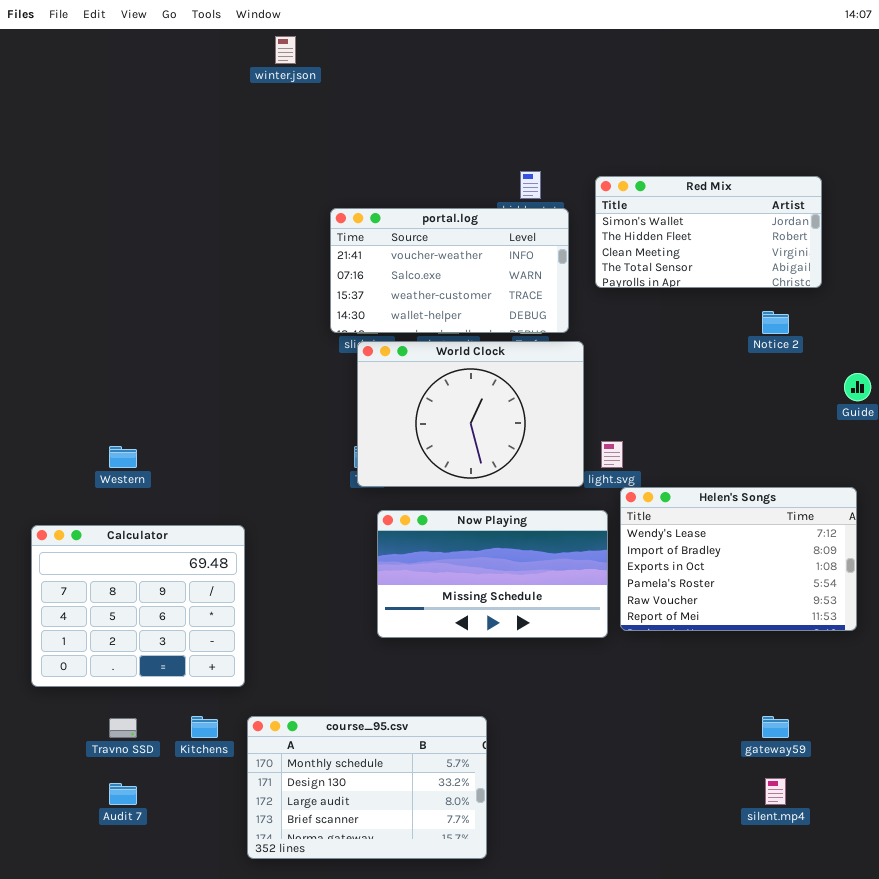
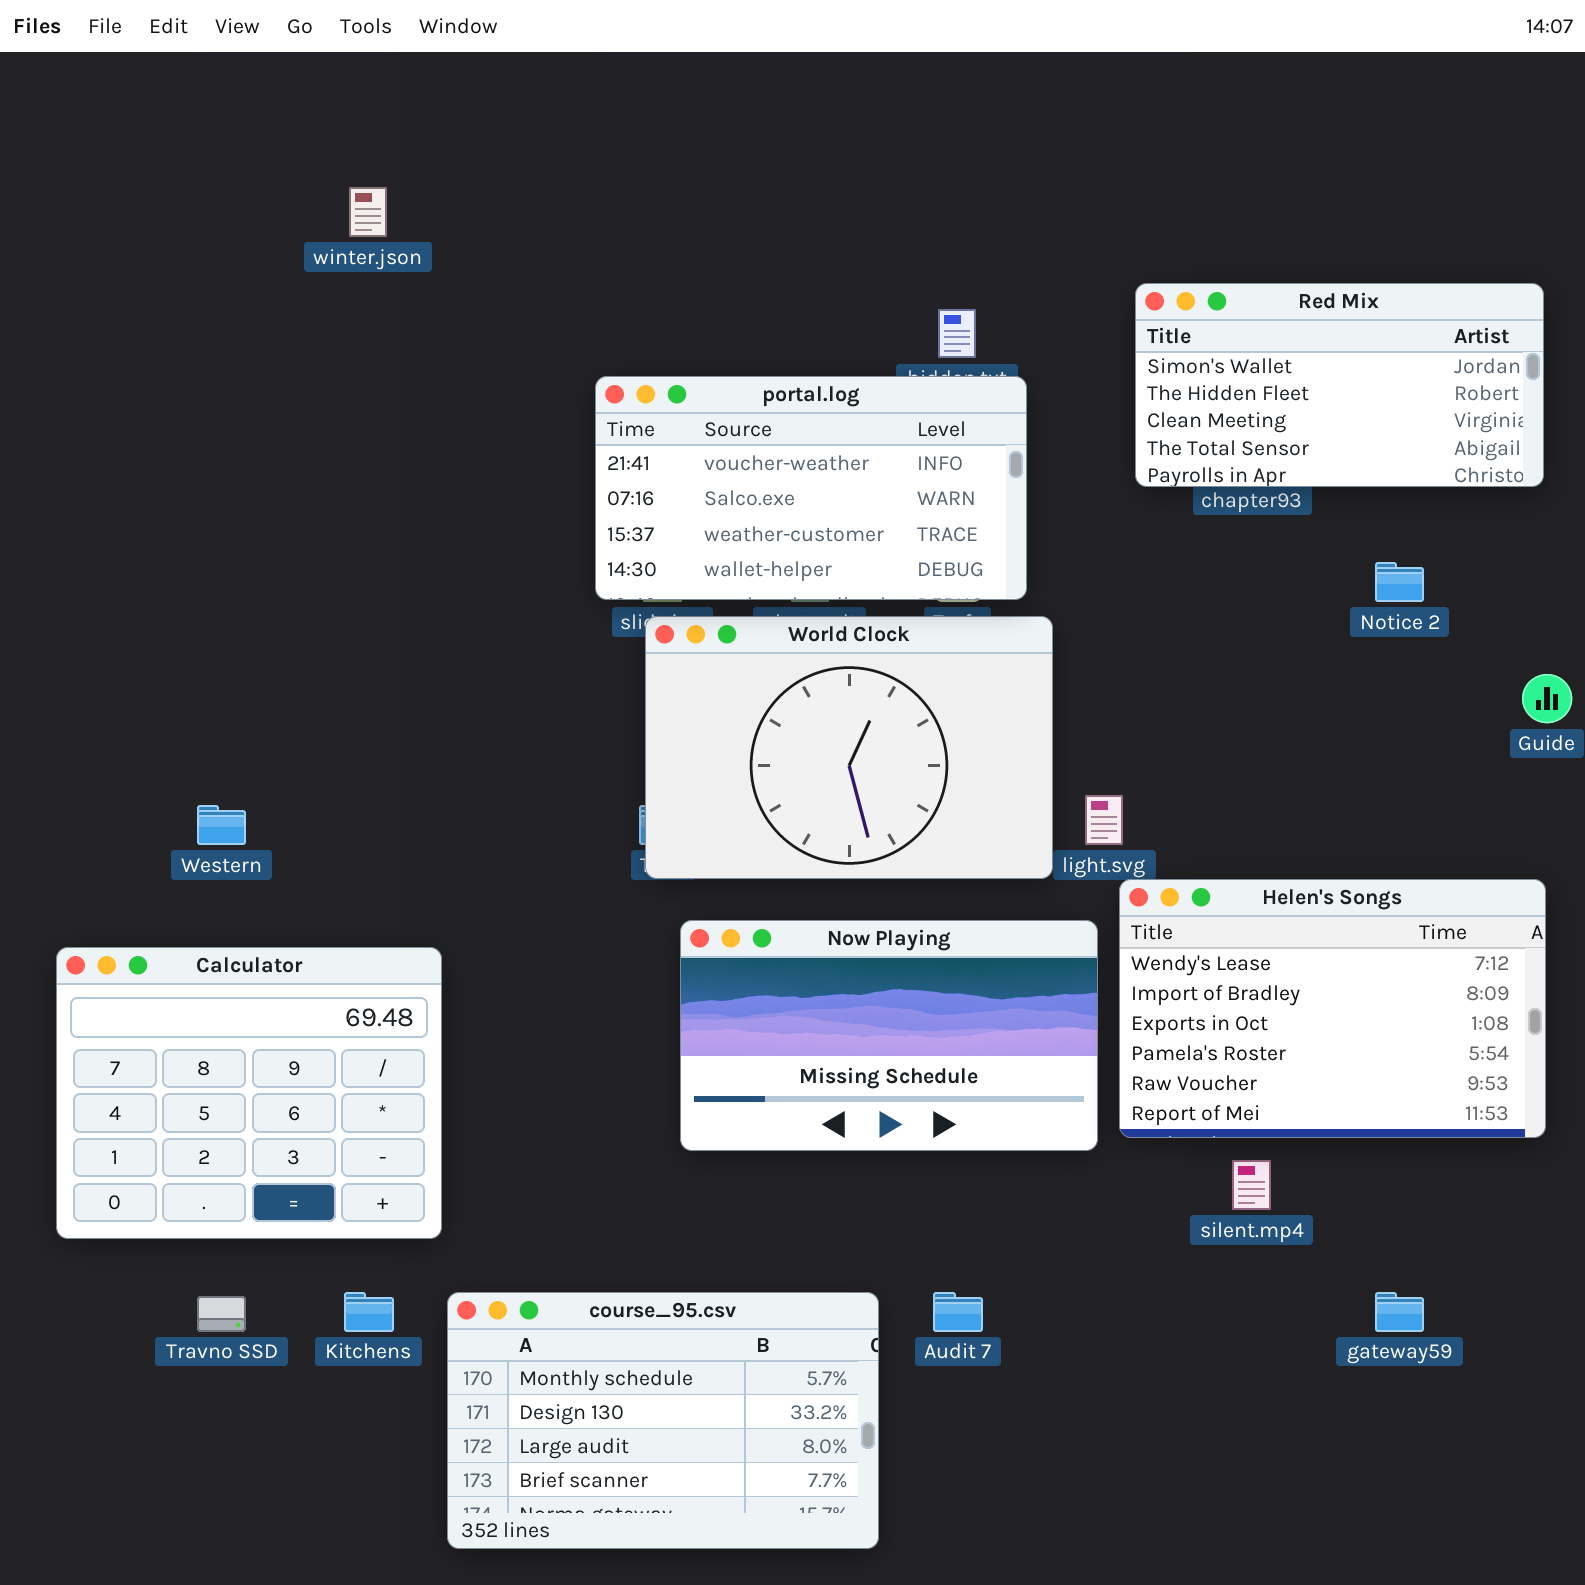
winter.json: [275,36,296,64] -> [349,187,387,237], moved
Red Mix: [595,176,822,288] -> [1135,283,1544,487], moved
silent.mp4: [765,778,786,805] -> [1232,1160,1271,1210], moved
Audit 7: [109,783,137,805] -> [933,1292,983,1332], moved

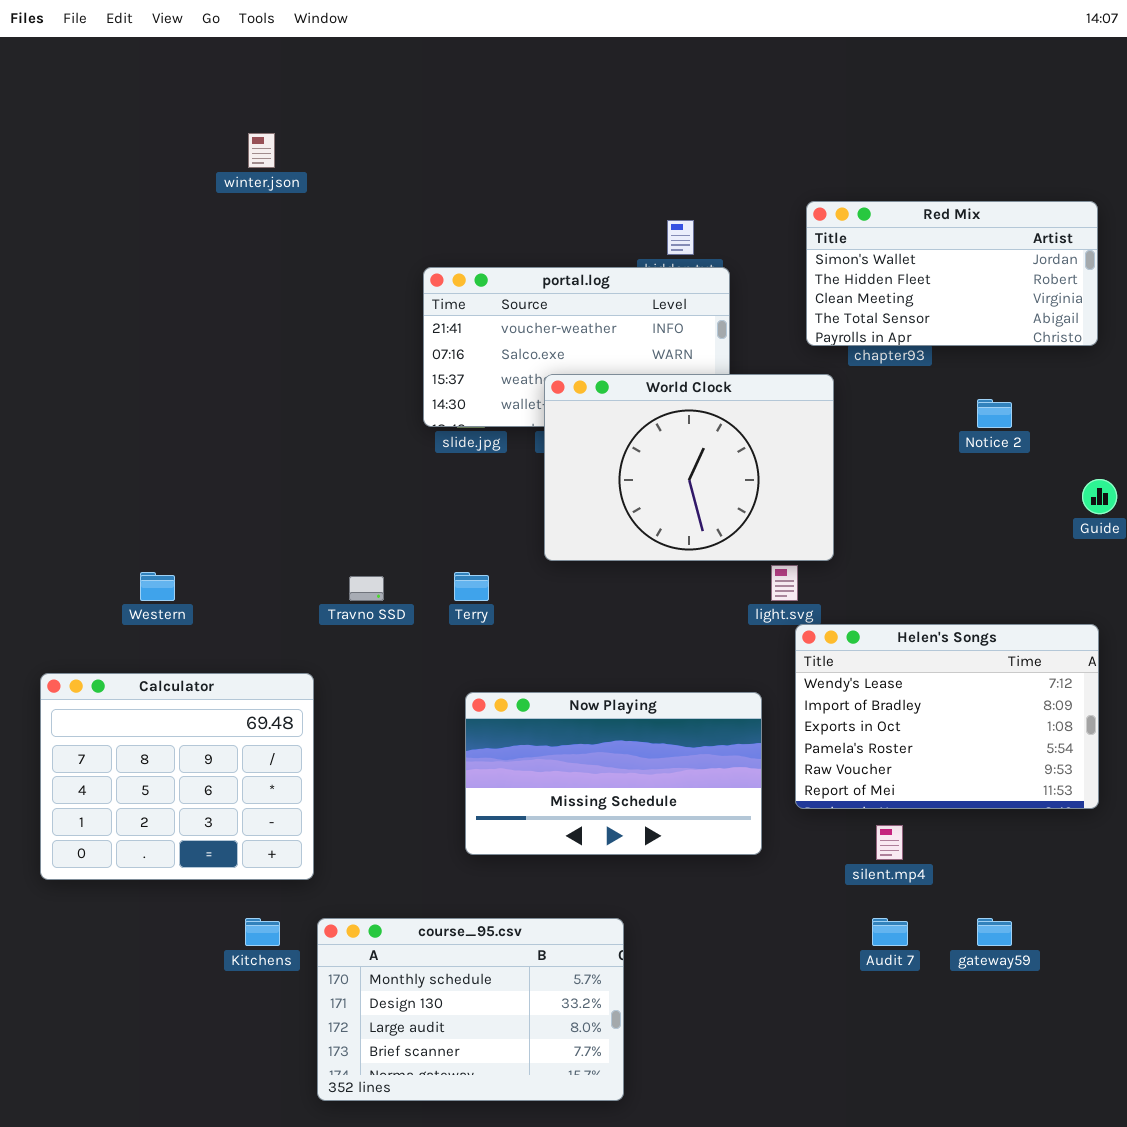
World Clock: [645,616,1053,879] -> [544,374,834,561], moved
Now Playing: [680,920,1098,1151] -> [465,692,762,855], moved
Audit 7: [933,1292,983,1332] -> [872,918,908,946], moved
Travno SSD: [197,1296,246,1332] -> [349,576,384,601], moved

